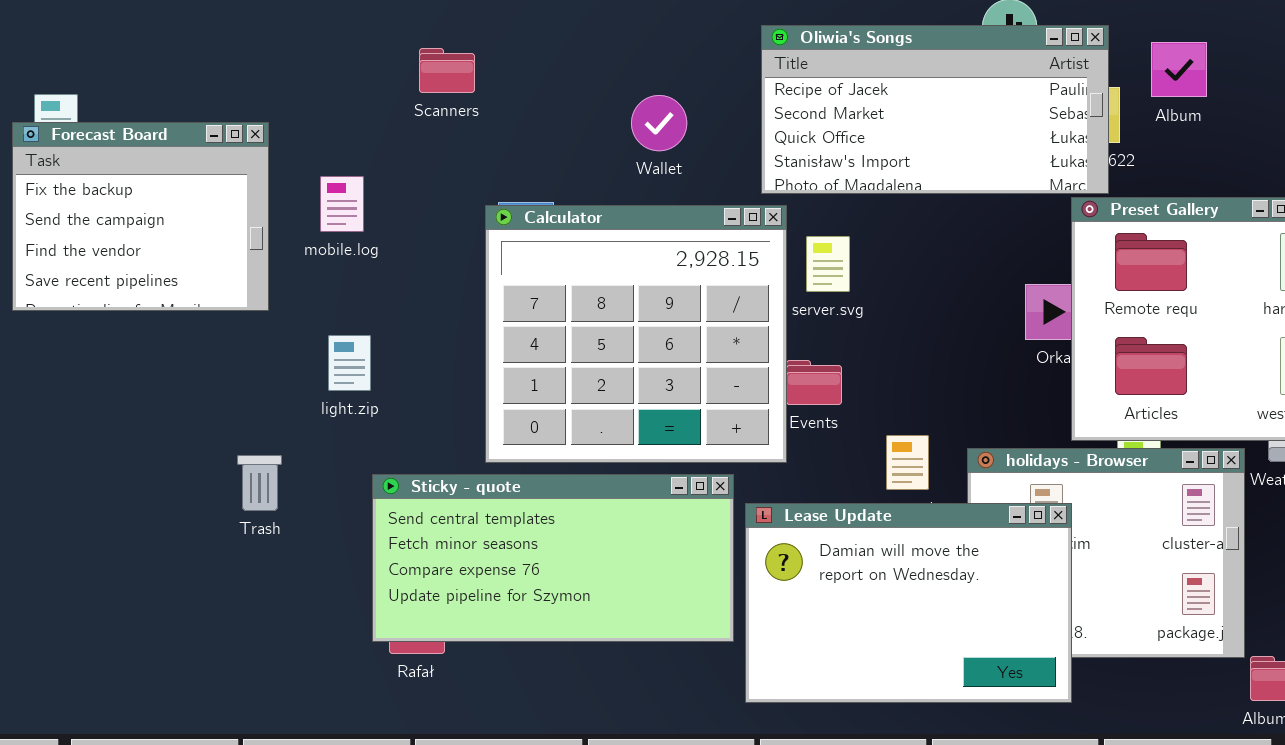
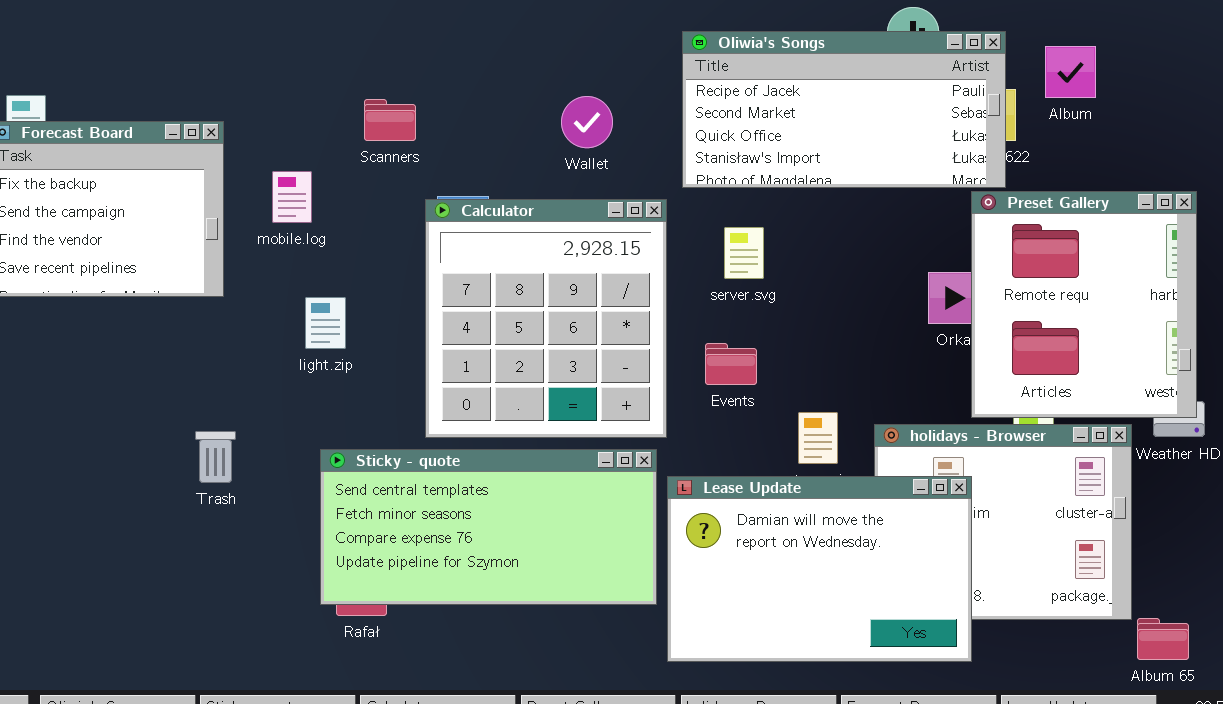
Scanners: [419,48,475,93] -> [364,99,416,141], moved
Calculator: [485,205,787,463] -> [425,199,667,438], resized
light.zip: [328,335,371,391] -> [305,297,346,349], moved

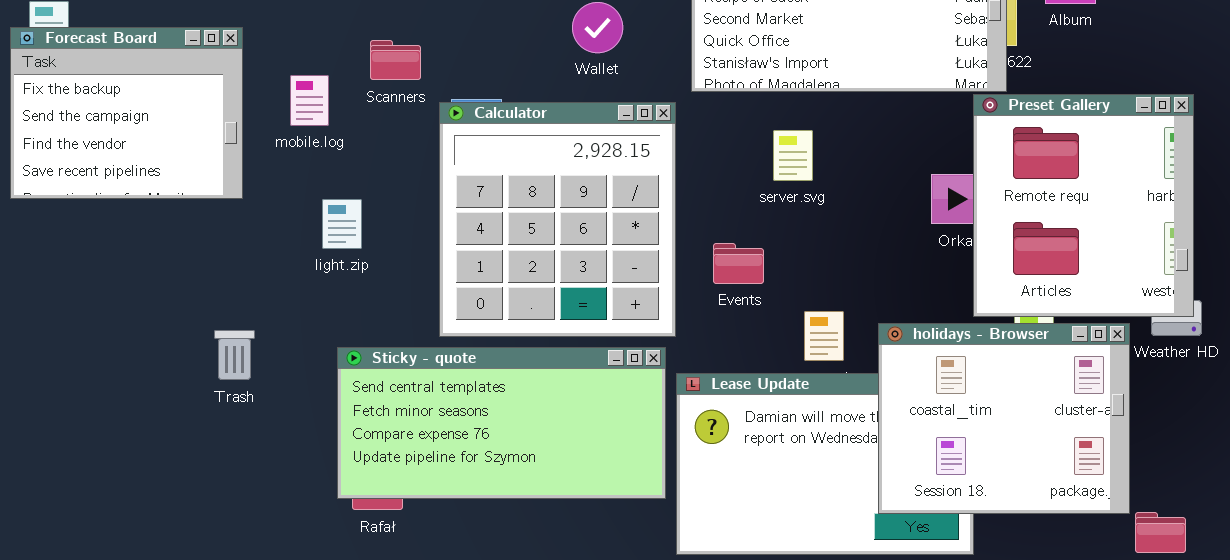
Scanners: [364,99,416,141] -> [370,40,421,80], moved
server.svg: [724,227,764,279] -> [773,130,813,181], moved
holidays - Browser: [874,424,1132,620] -> [878,323,1130,514], raised

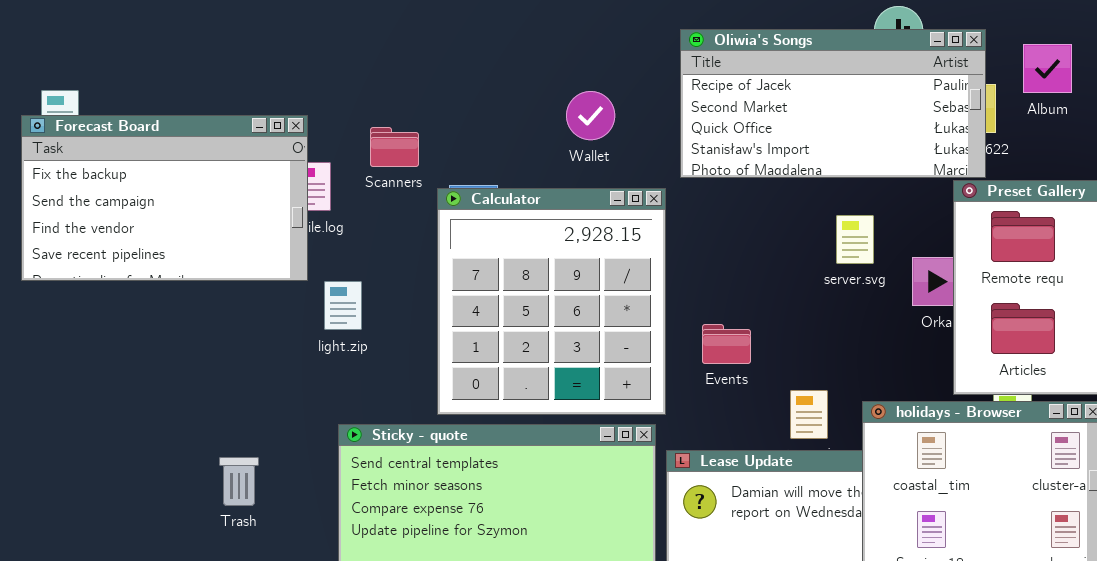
Forecast Board: [10,27,243,199] -> [21,115,308,281], resized
server.svg: [773,130,813,181] -> [836,215,874,264], moved
Trash: [214,330,255,380] -> [219,457,259,506], moved

